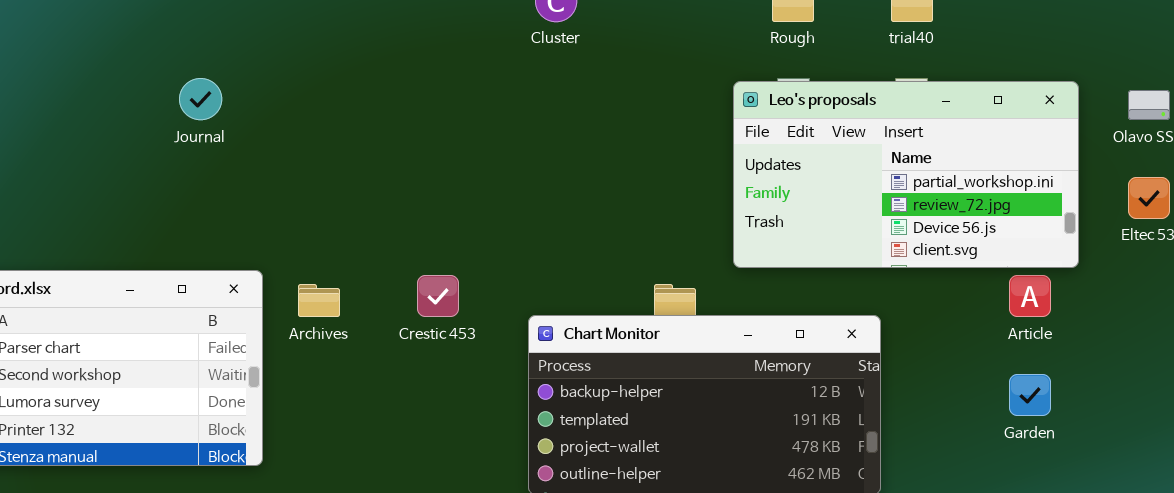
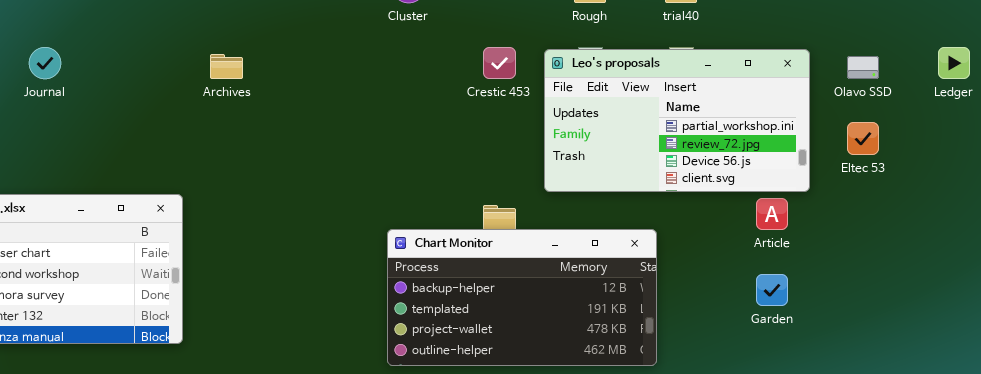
Journal: [179,78,222,120] -> [29,47,61,79], moved
Crestic 453: [417,275,459,317] -> [483,47,516,79], moved
Archives: [298,284,340,317] -> [210,54,243,79], moved

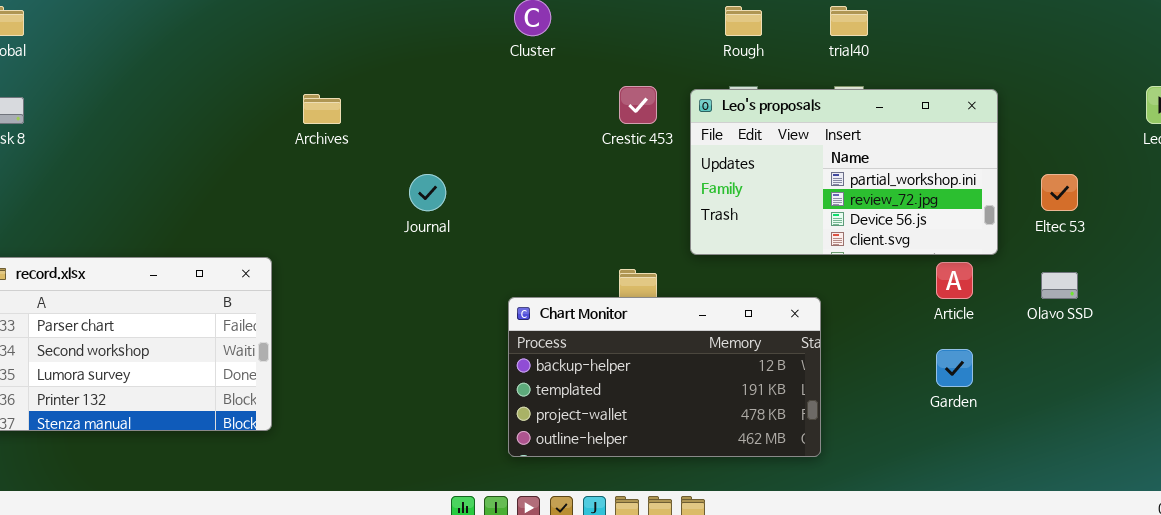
Journal: [29,47,61,79] -> [409,174,446,211], moved
Olavo SSD: [847,56,879,79] -> [1041,272,1078,299], moved

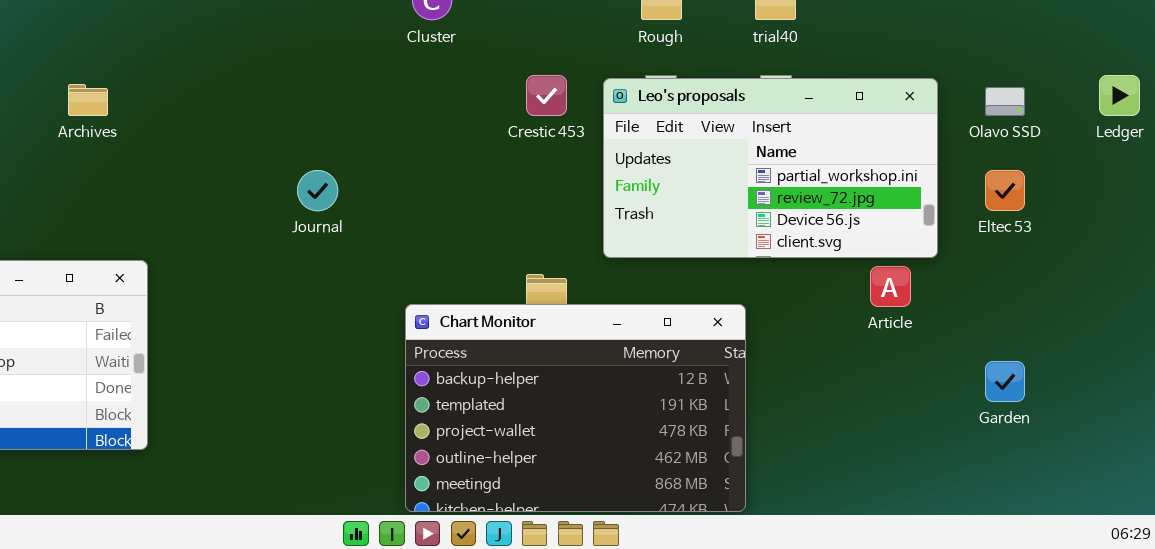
Archives: [303,94,341,124] -> [68,84,108,116], moved
Olavo SSD: [1041,272,1078,299] -> [985,87,1025,116], moved
Chart Monitor: [508,297,821,457] -> [405,304,746,512], resized
Garden: [936,349,973,387] -> [985,361,1025,402], moved

